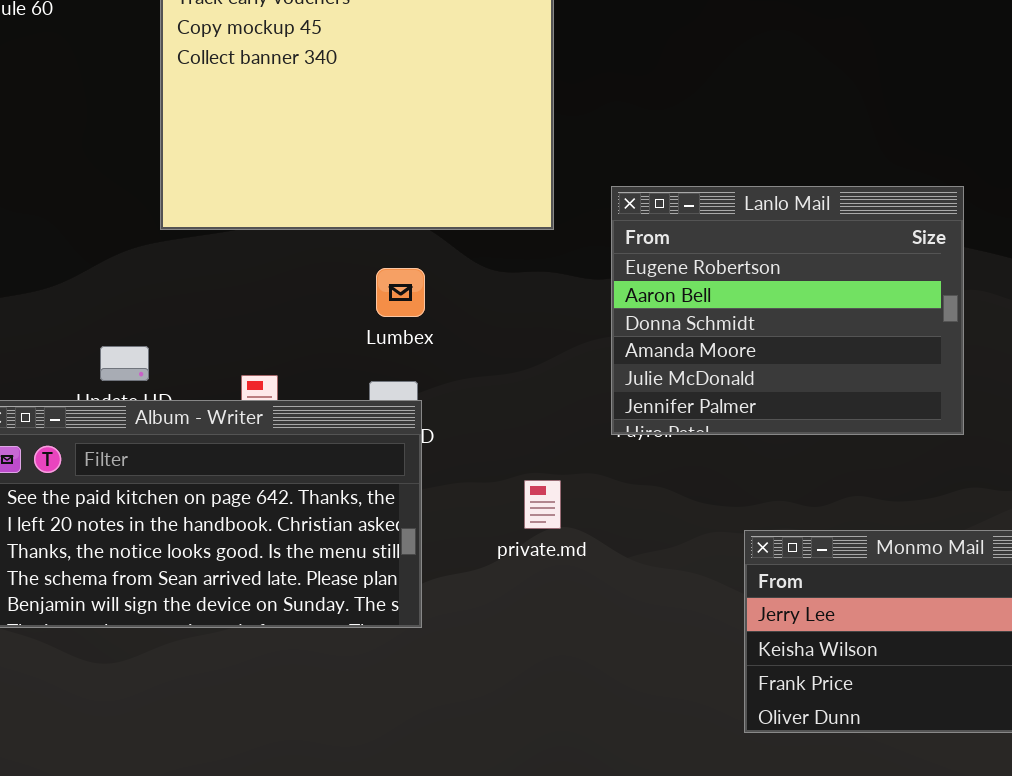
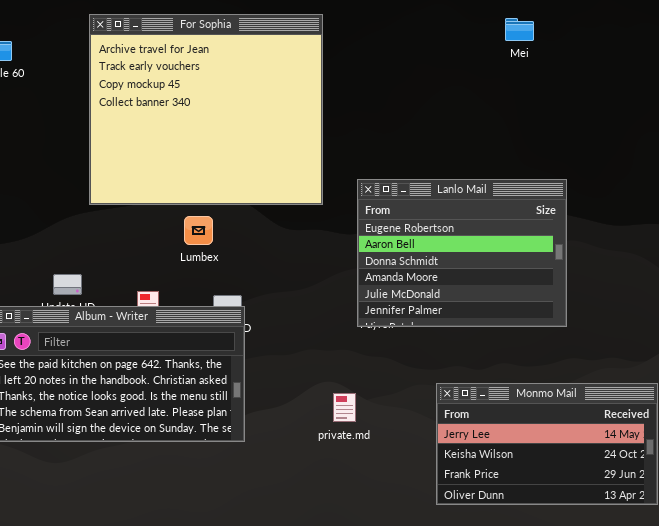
Lumbex: [376,268,425,317] -> [184,216,213,245], moved
private.md: [524,480,561,529] -> [333,393,356,422], moved

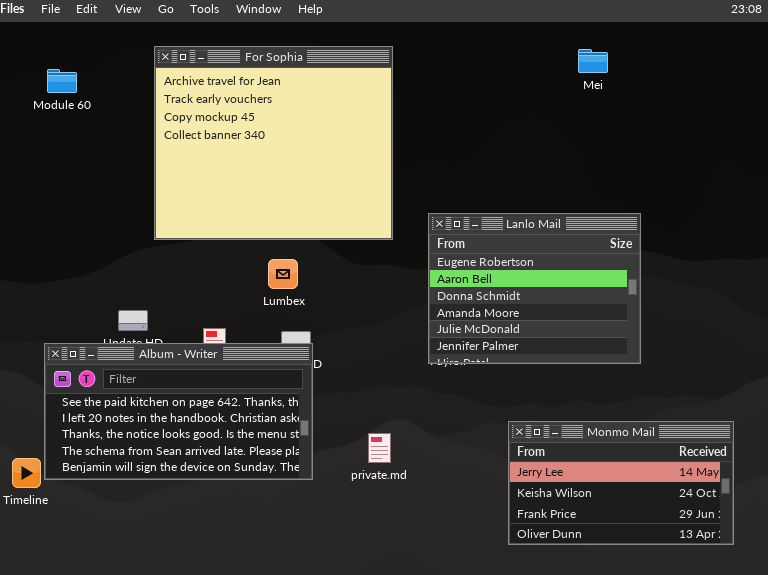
Lumbex: [184,216,213,245] -> [268,259,298,289], moved
private.md: [333,393,356,422] -> [368,433,391,463], moved

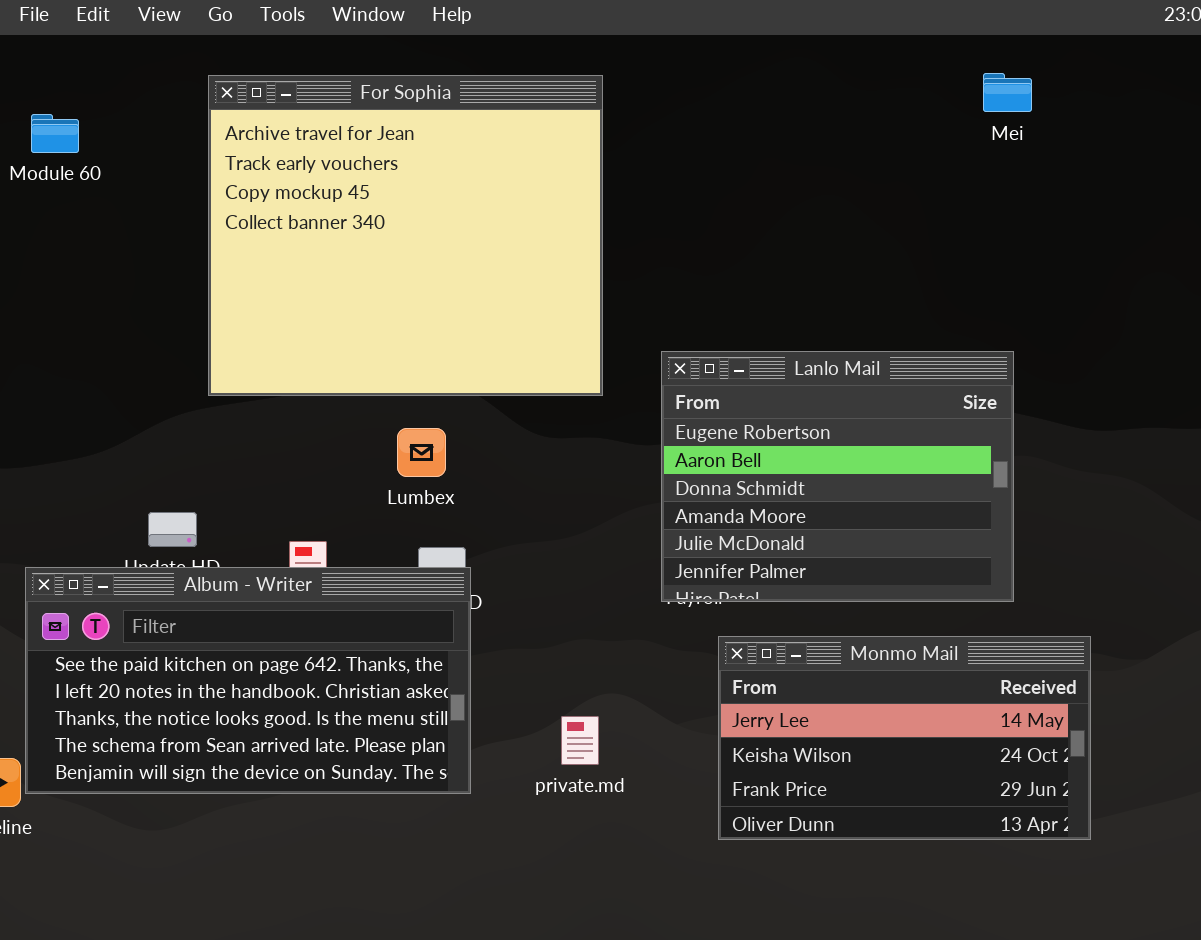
Mei: [578,49,608,73] -> [983,73,1032,112], moved
Monmo Mail: [508,421,734,545] -> [718,636,1091,840], moved

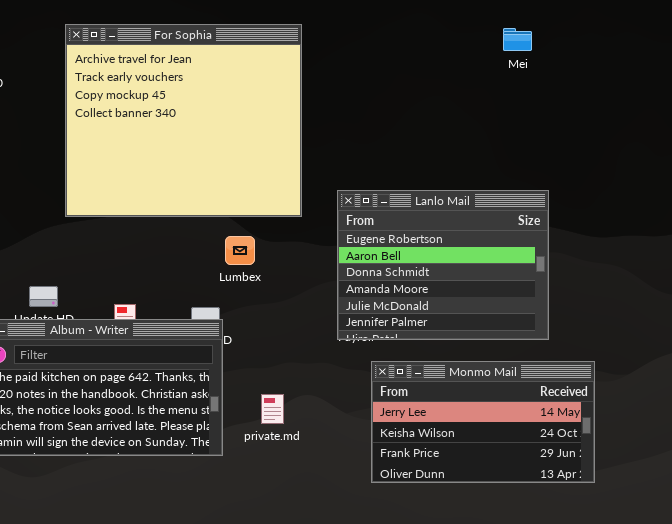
Mei: [983,73,1032,112] -> [503,28,532,51], moved
Lumbex: [397,428,446,477] -> [225,236,255,265], moved
private.md: [561,716,599,765] -> [261,394,284,424], moved

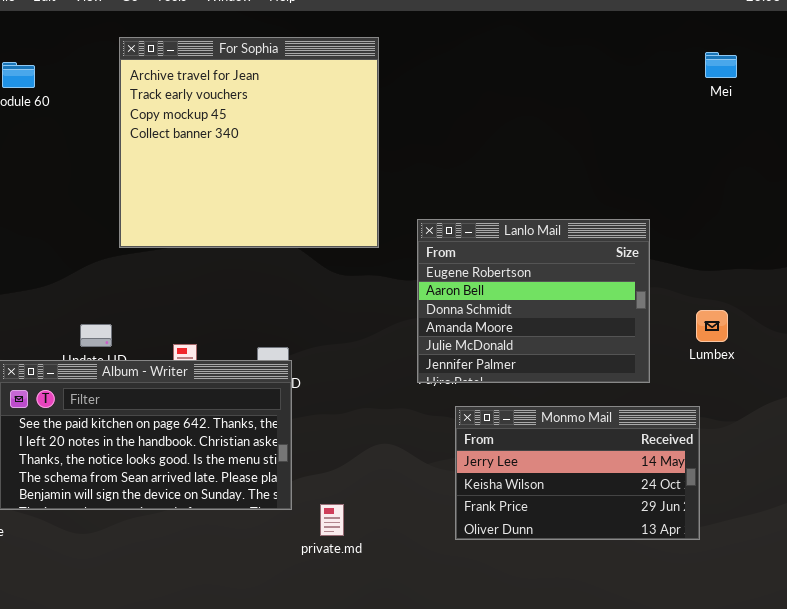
Mei: [503,28,532,51] -> [705,52,737,78], moved
Lumbex: [225,236,255,265] -> [696,310,728,342], moved
private.md: [261,394,284,424] -> [320,504,344,536], moved

